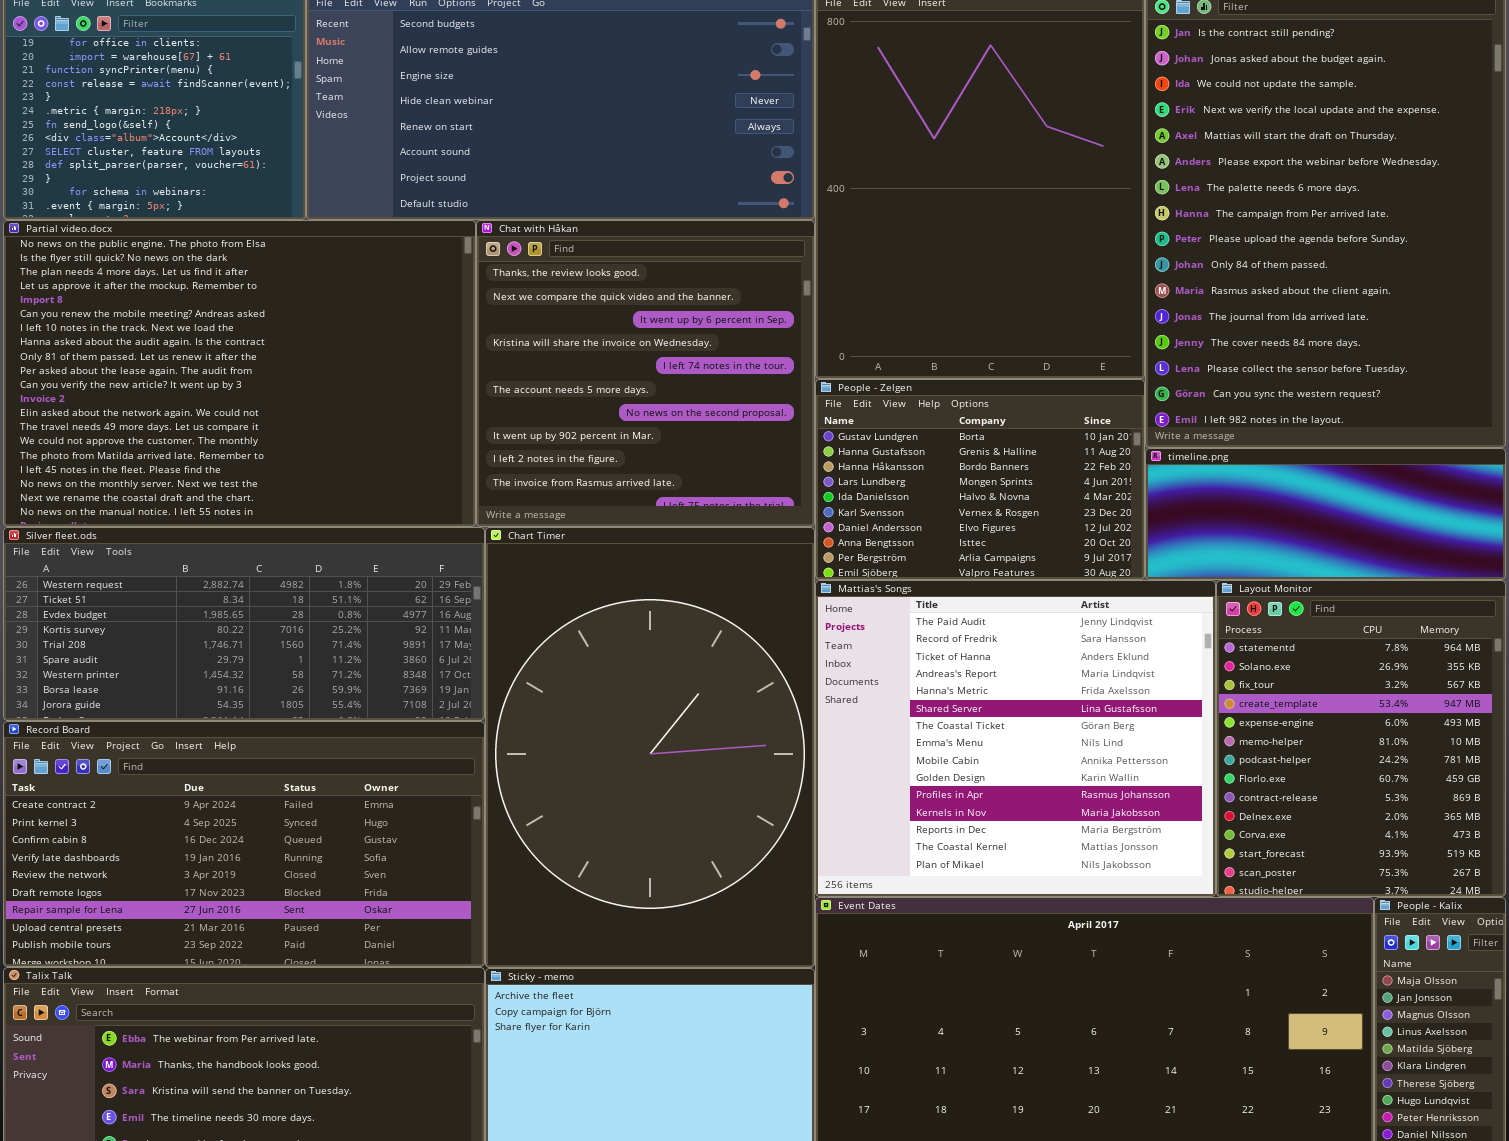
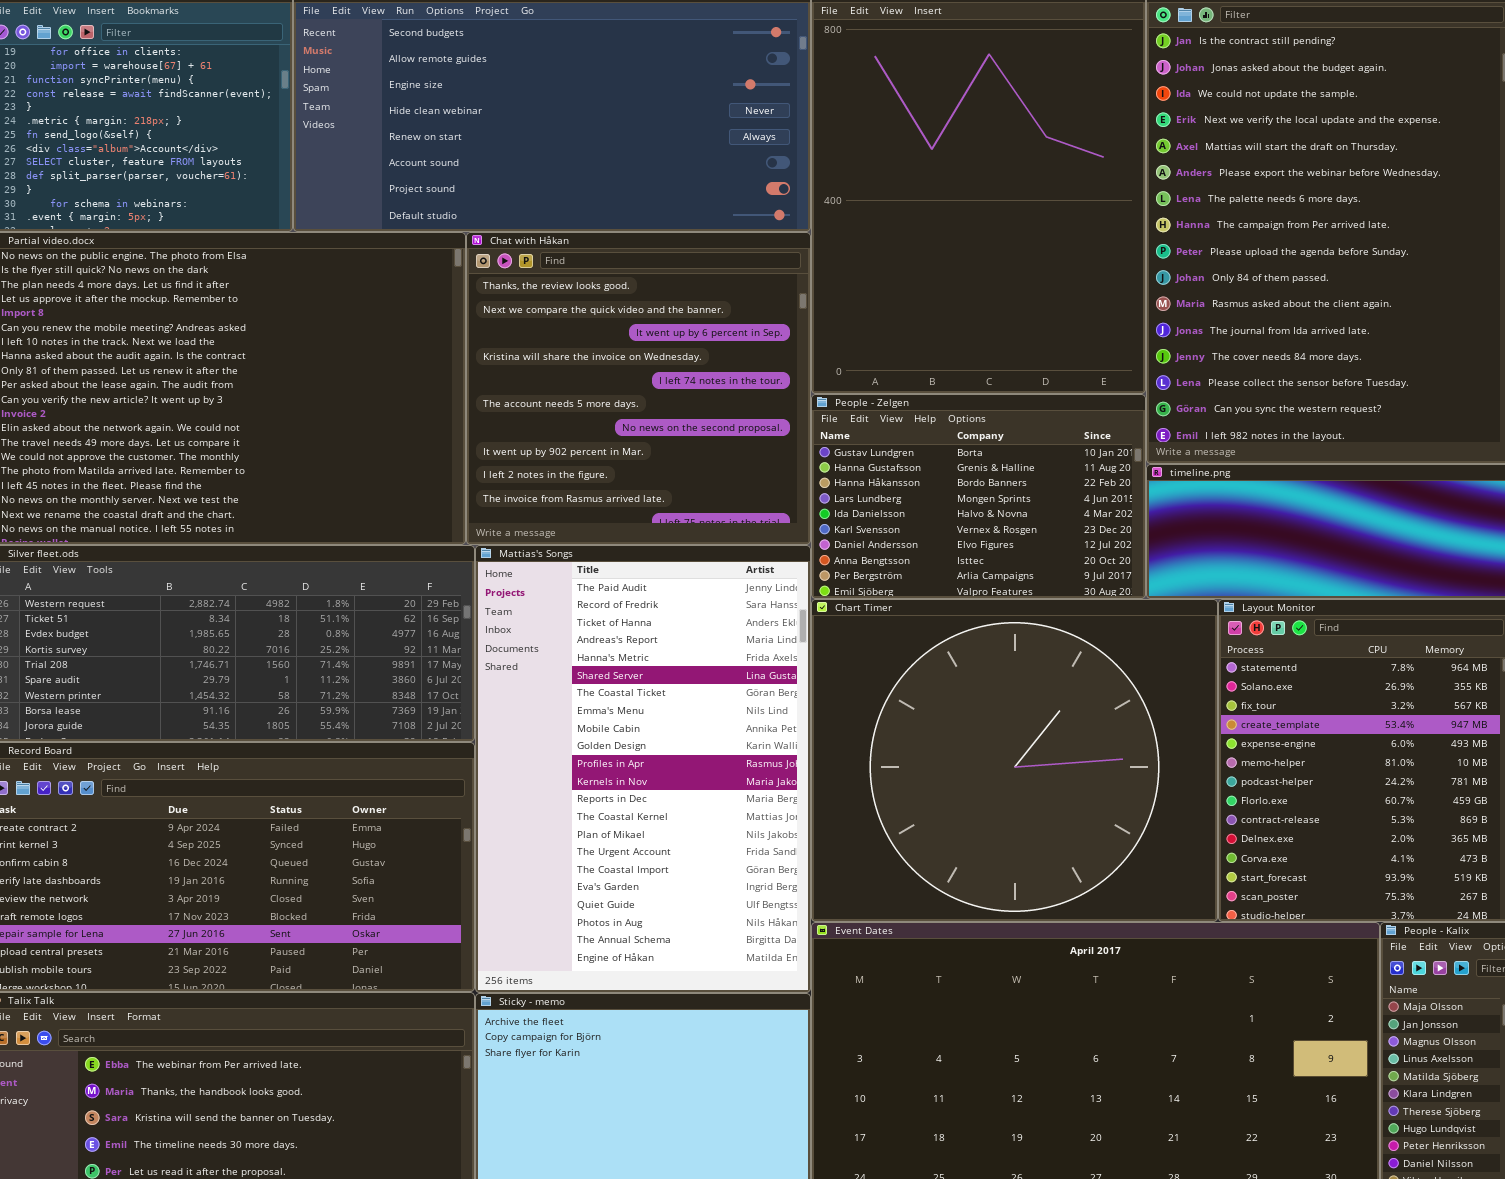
Chart Timer: [485,527,815,968] -> [811,599,1218,922], moved, resized
Mattias's Songs: [815,580,1216,897] -> [475,545,811,993], moved, resized

